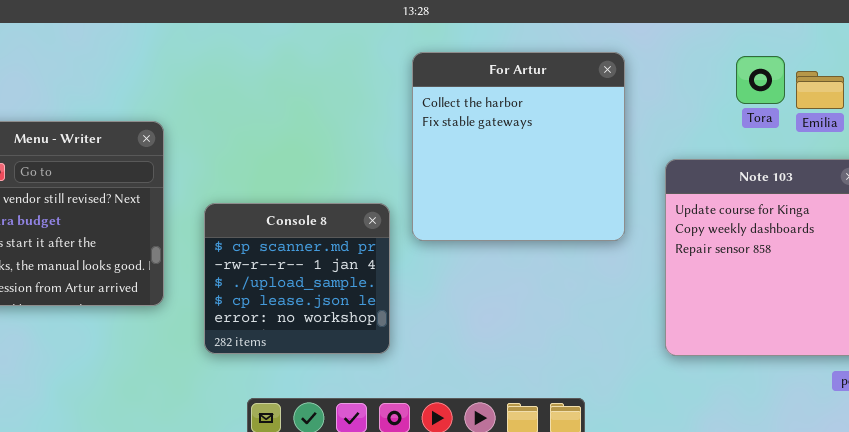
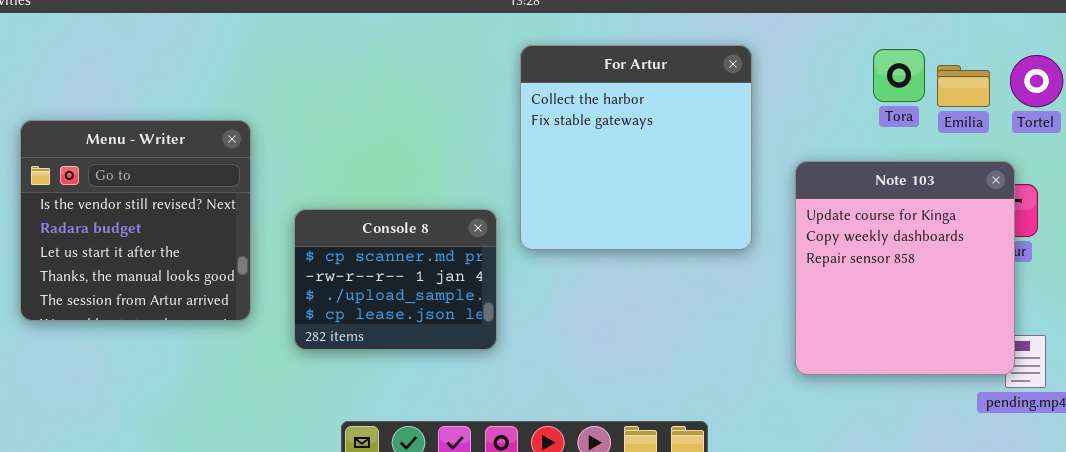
Console 8: [204,203,390,354] -> [294,209,497,350], resized

